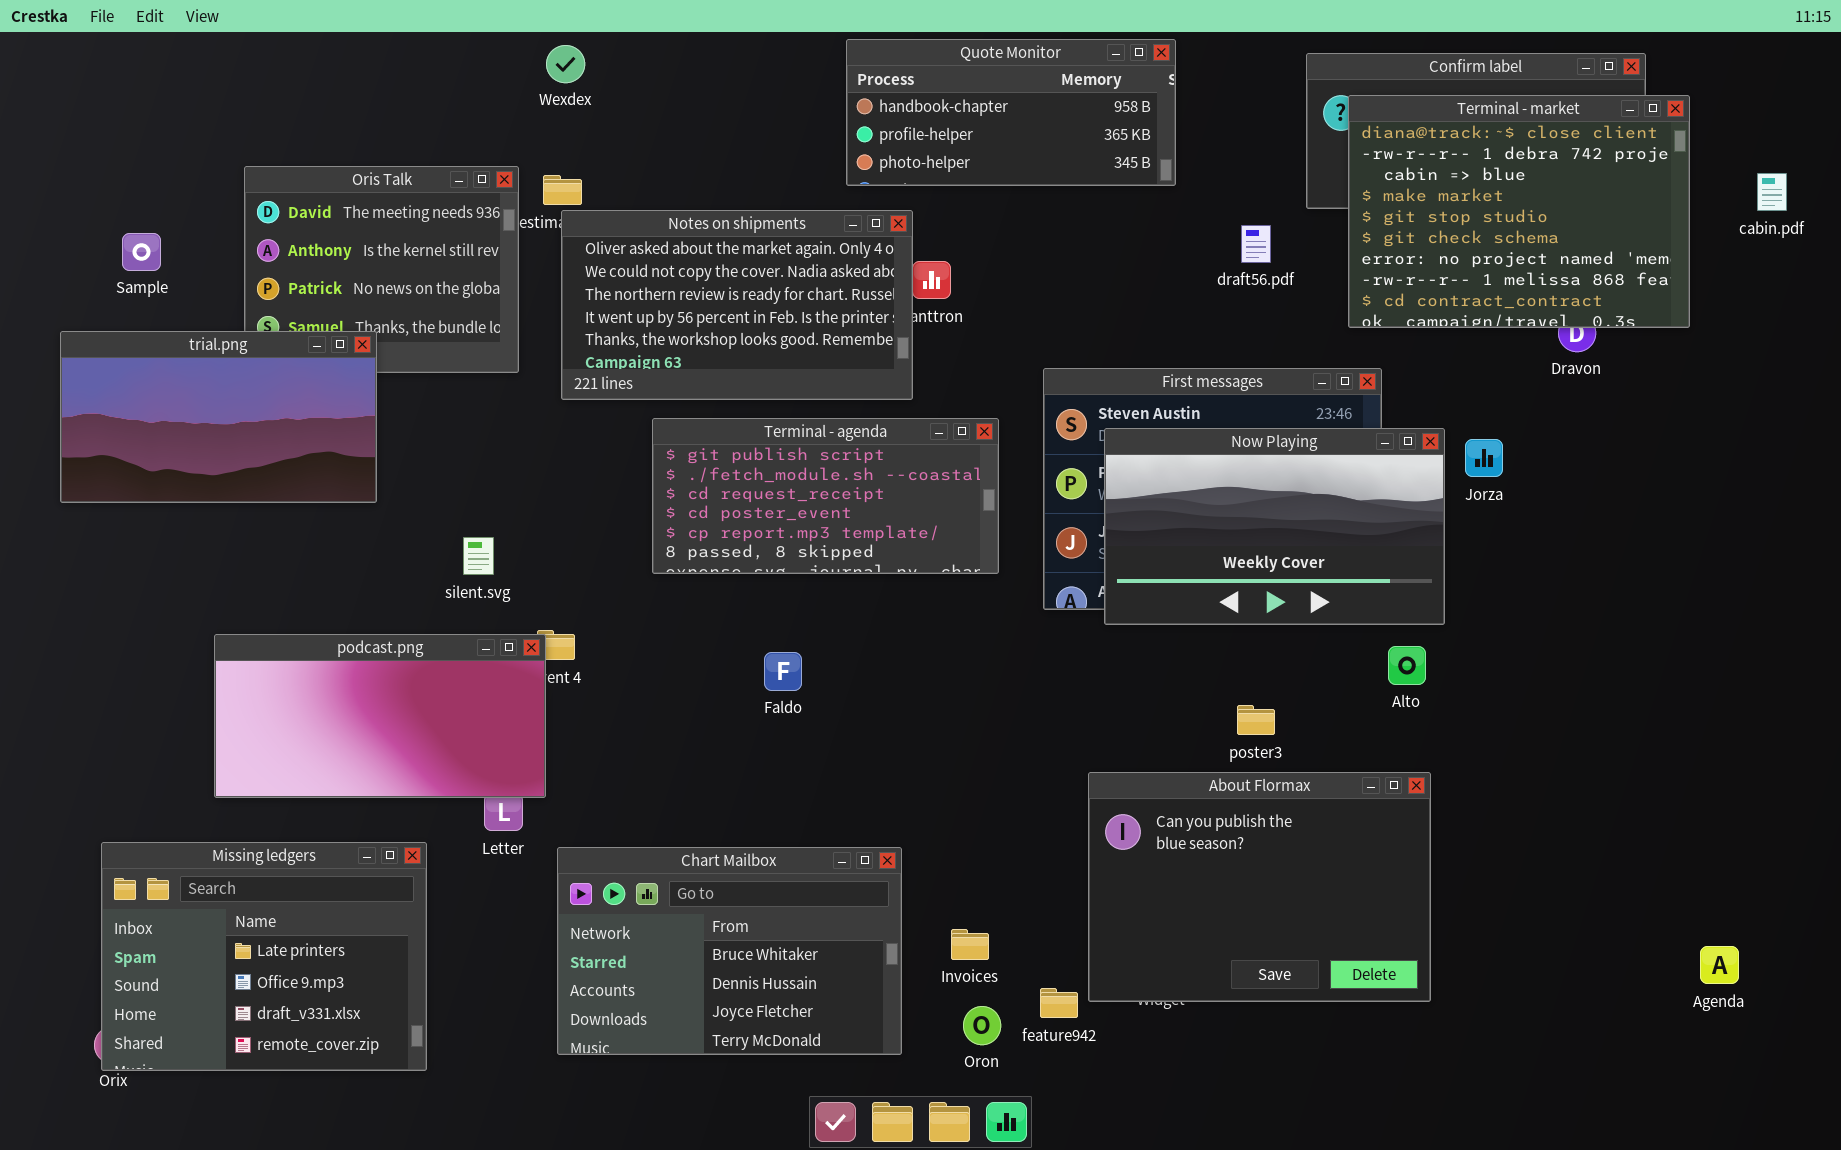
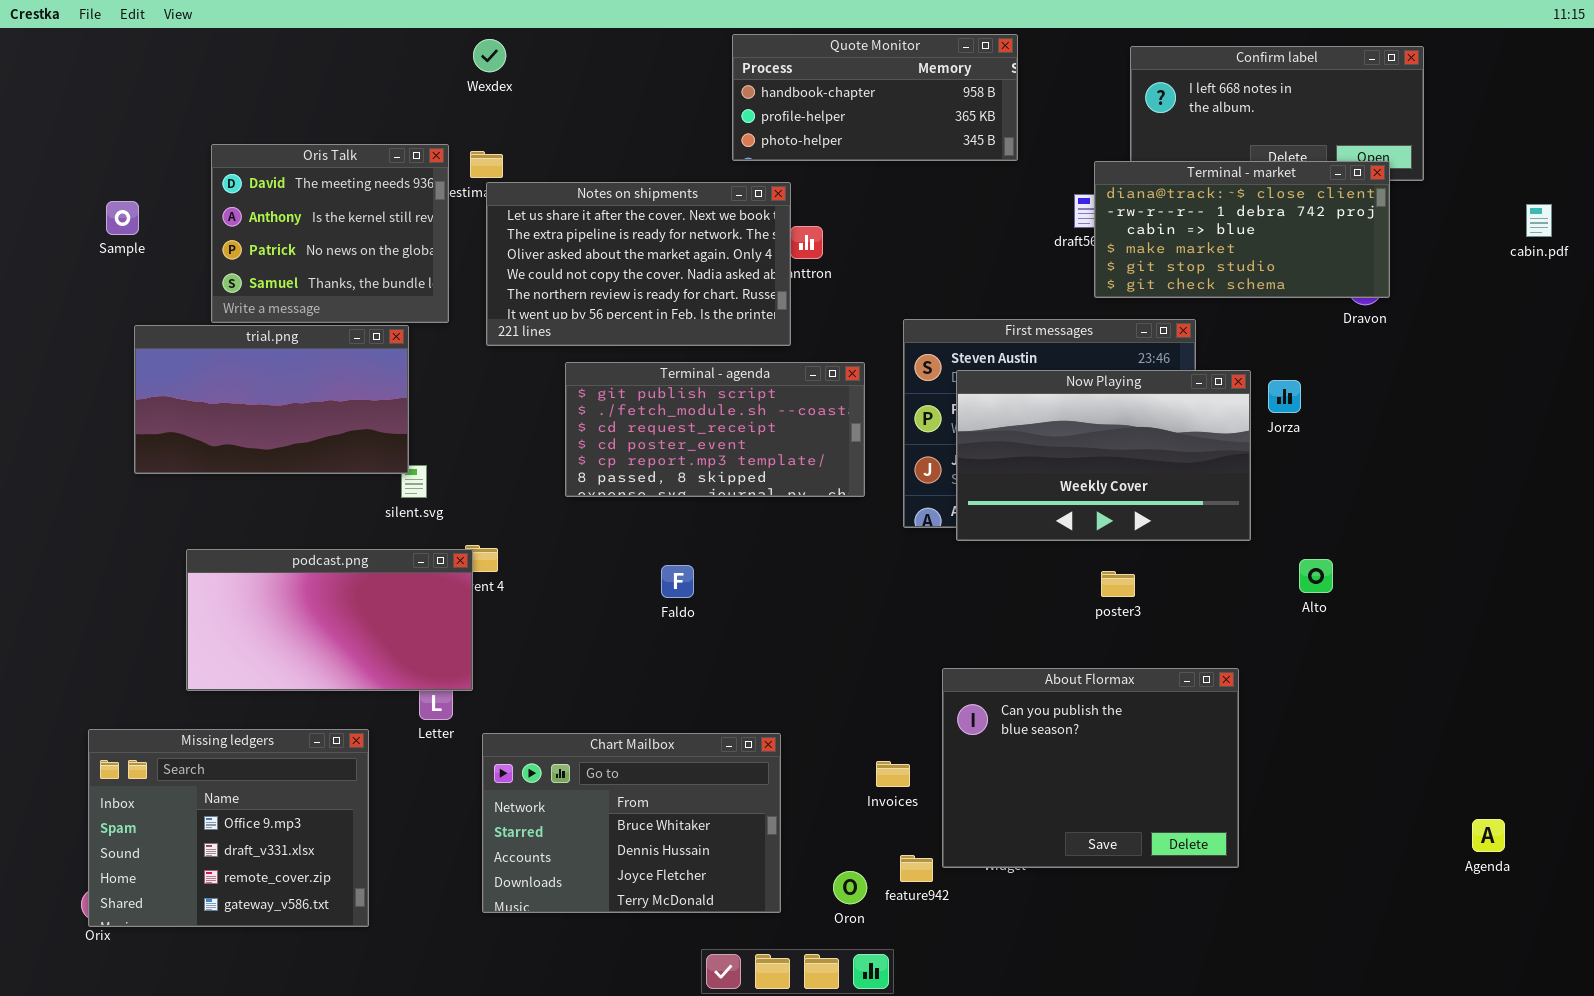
Terminal - market: [1348,95,1690,328] -> [1094,161,1390,298], moved, resized
cabin.pdf: [1757,173,1787,211] -> [1526,204,1552,237], moved
Notes on shipments: [561,210,913,400] -> [486,182,791,346], scrolled up 2 rows
trial.png: [60,331,377,503] -> [134,325,409,474], moved
Alto: [1388,646,1426,685] -> [1299,559,1333,593], moved
poster3: [1237,705,1275,735] -> [1101,571,1135,597], moved
Missing ledgers: [101,842,427,1071] -> [88,729,369,927], scrolled down 1 row
Invoices: [951,929,989,960] -> [876,761,910,787], moved

